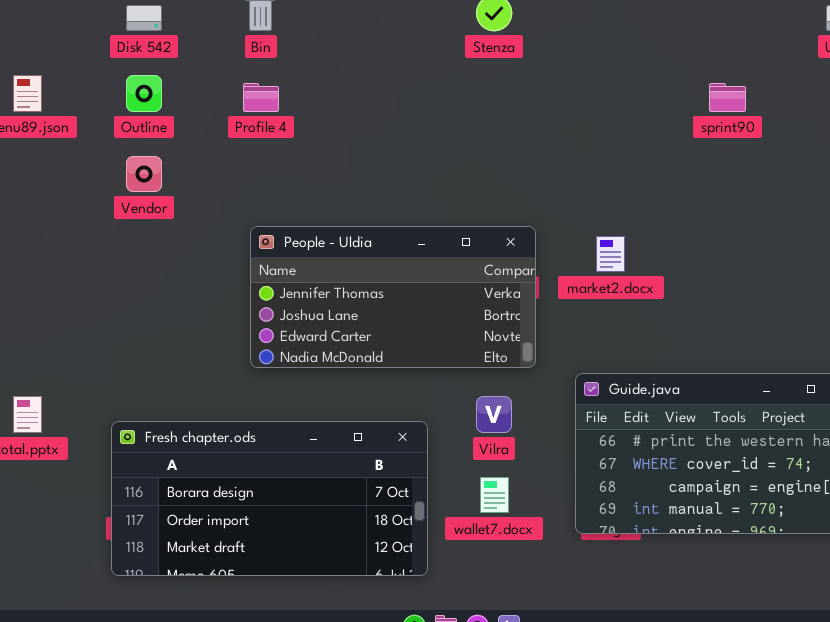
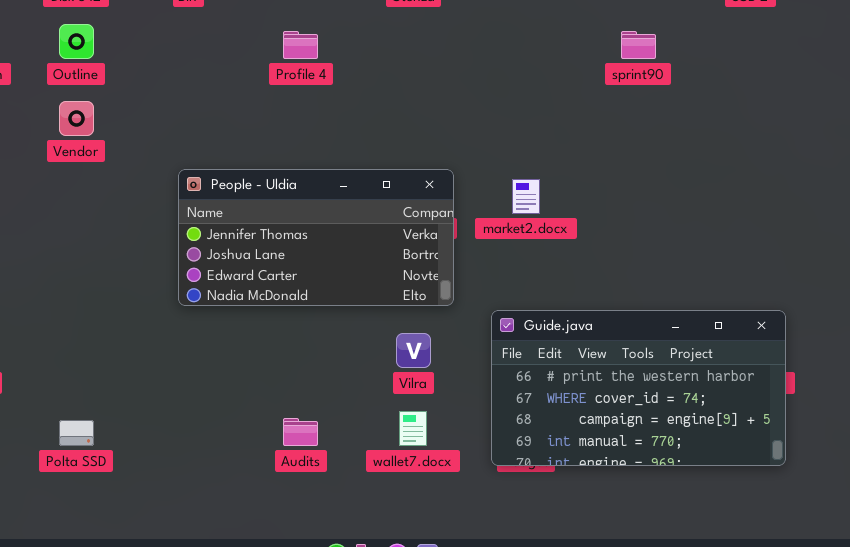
Profile 4: [243,83,279,112] -> [283,31,318,59], moved
Fresh chapter.ods: [111,421,428,576] -> none, closed

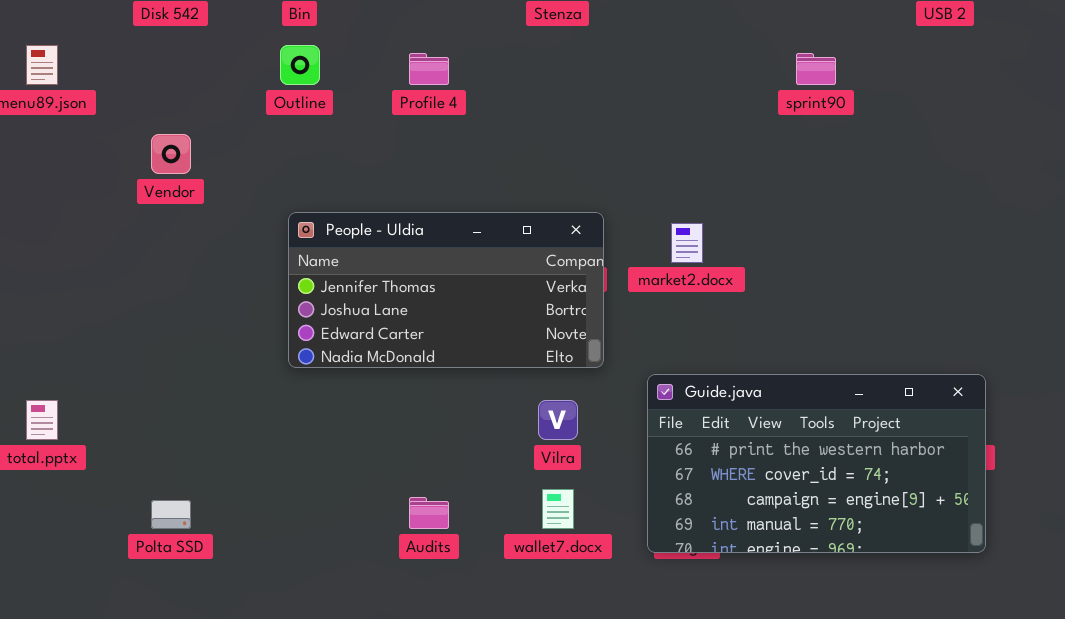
Outline: [59,24,94,59] -> [280,45,320,85], moved

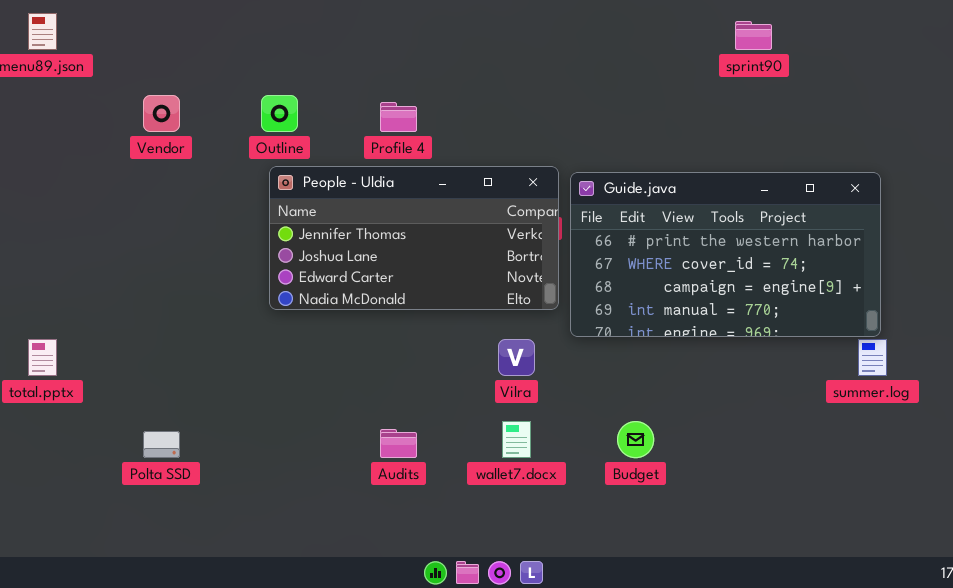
Outline: [280,45,320,85] -> [261,95,298,132], moved
Profile 4: [409,53,449,85] -> [380,102,417,132], moved
Guide.java: [647,374,986,553] -> [570,172,881,337], moved

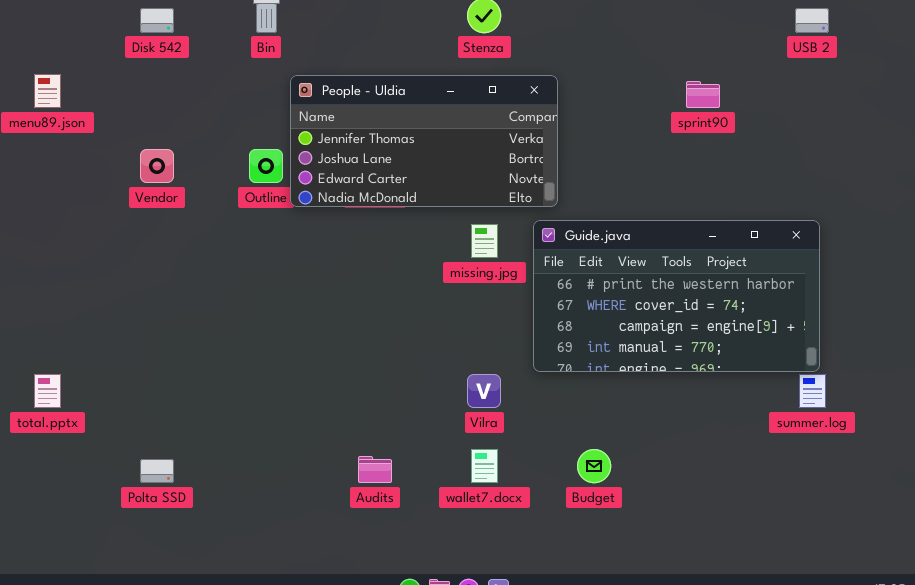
People - Uldia: [269,166,559,310] -> [290,75,558,207], moved

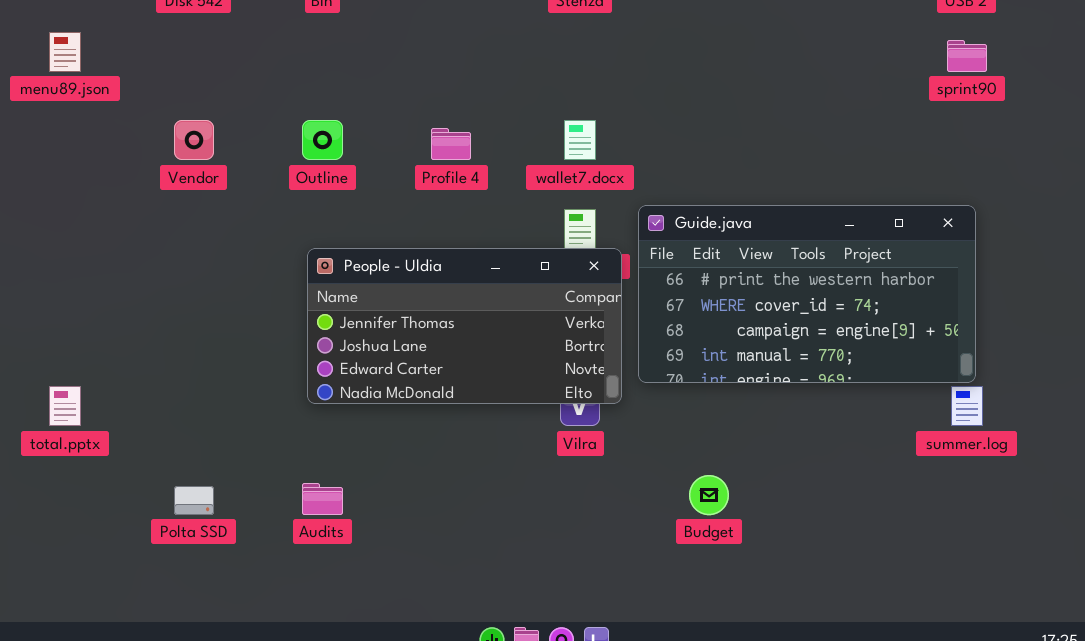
People - Uldia: [290,75,558,207] -> [307,248,622,404], moved
sprint90: [686,81,720,108] -> [947,40,987,72], moved
wallet7.docx: [471,449,498,483] -> [564,120,596,160], moved
Audits: [358,456,392,483] -> [302,483,343,515], moved

